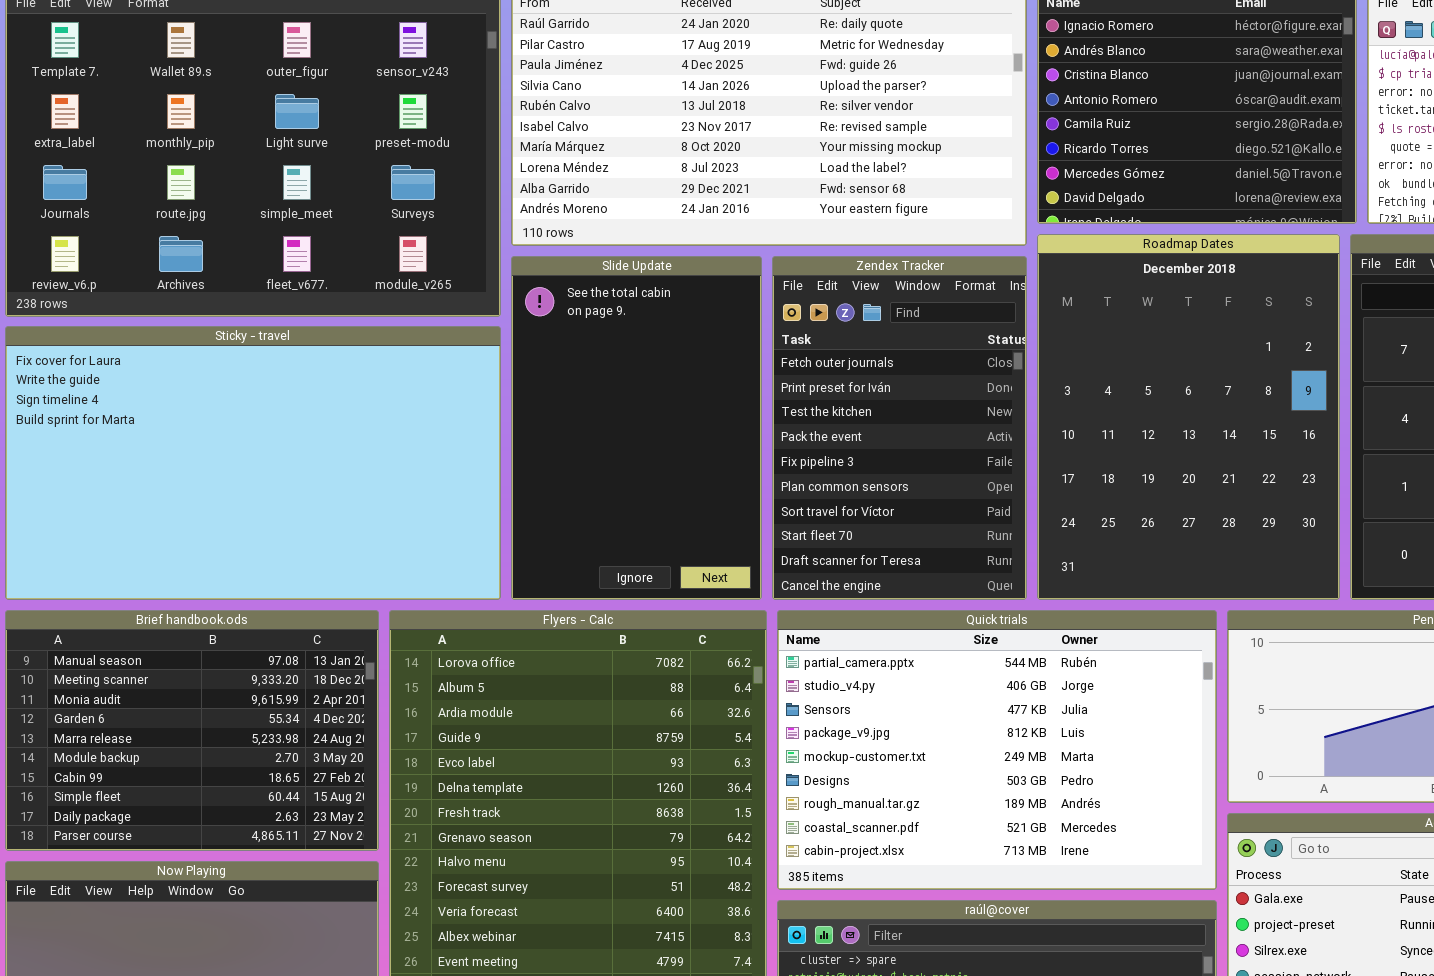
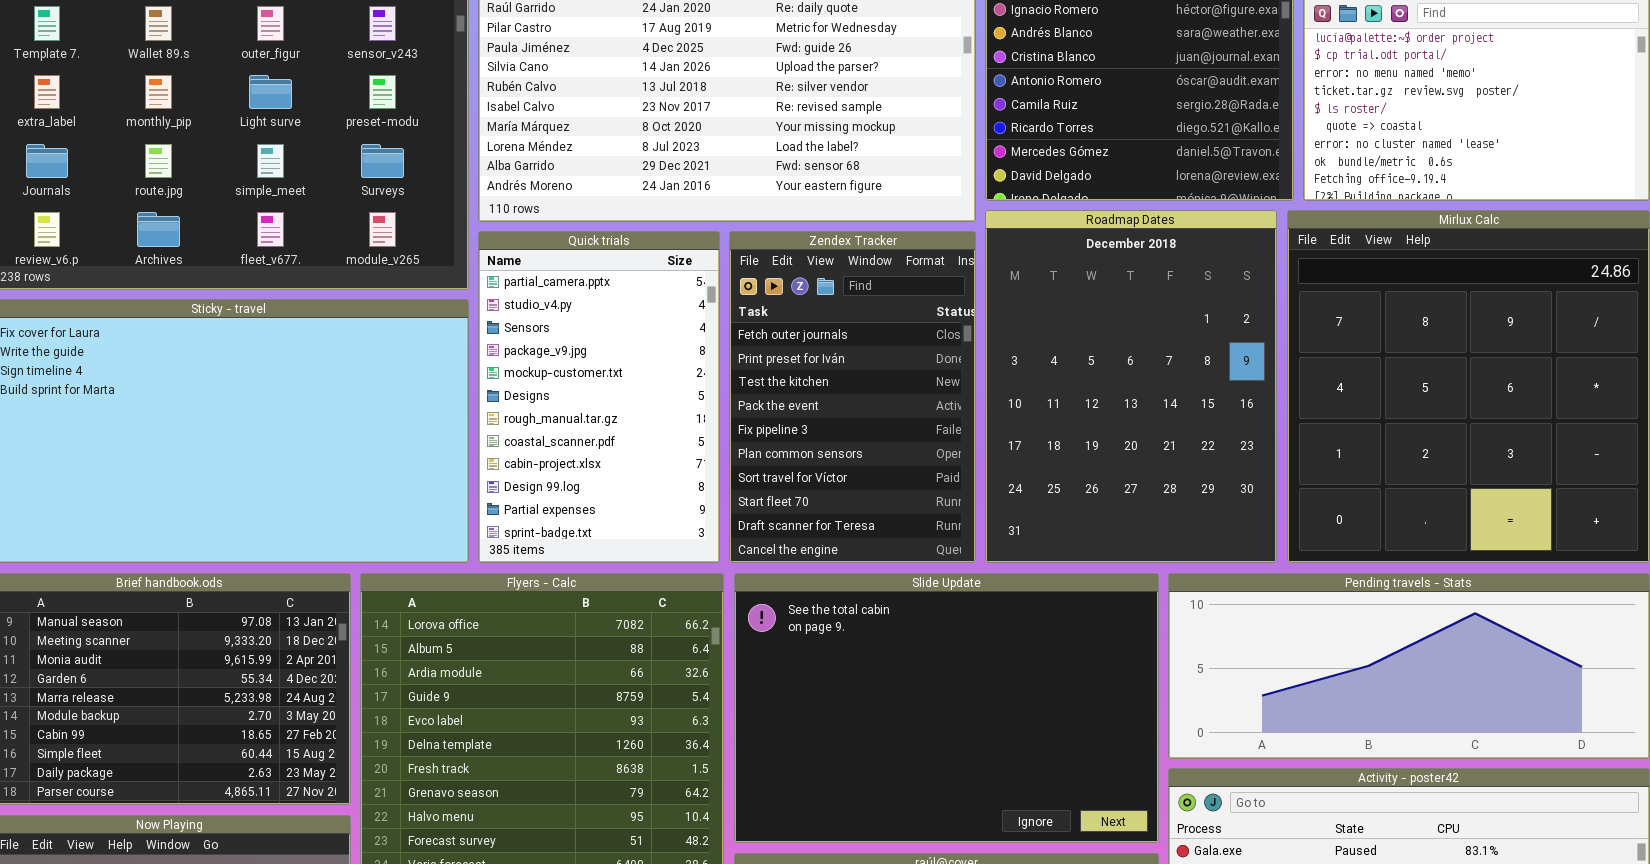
Slide Update: [511,256,762,600] -> [734,573,1159,843], moved, resized
Quick trials: [777,610,1217,890] -> [478,231,720,563], moved, resized

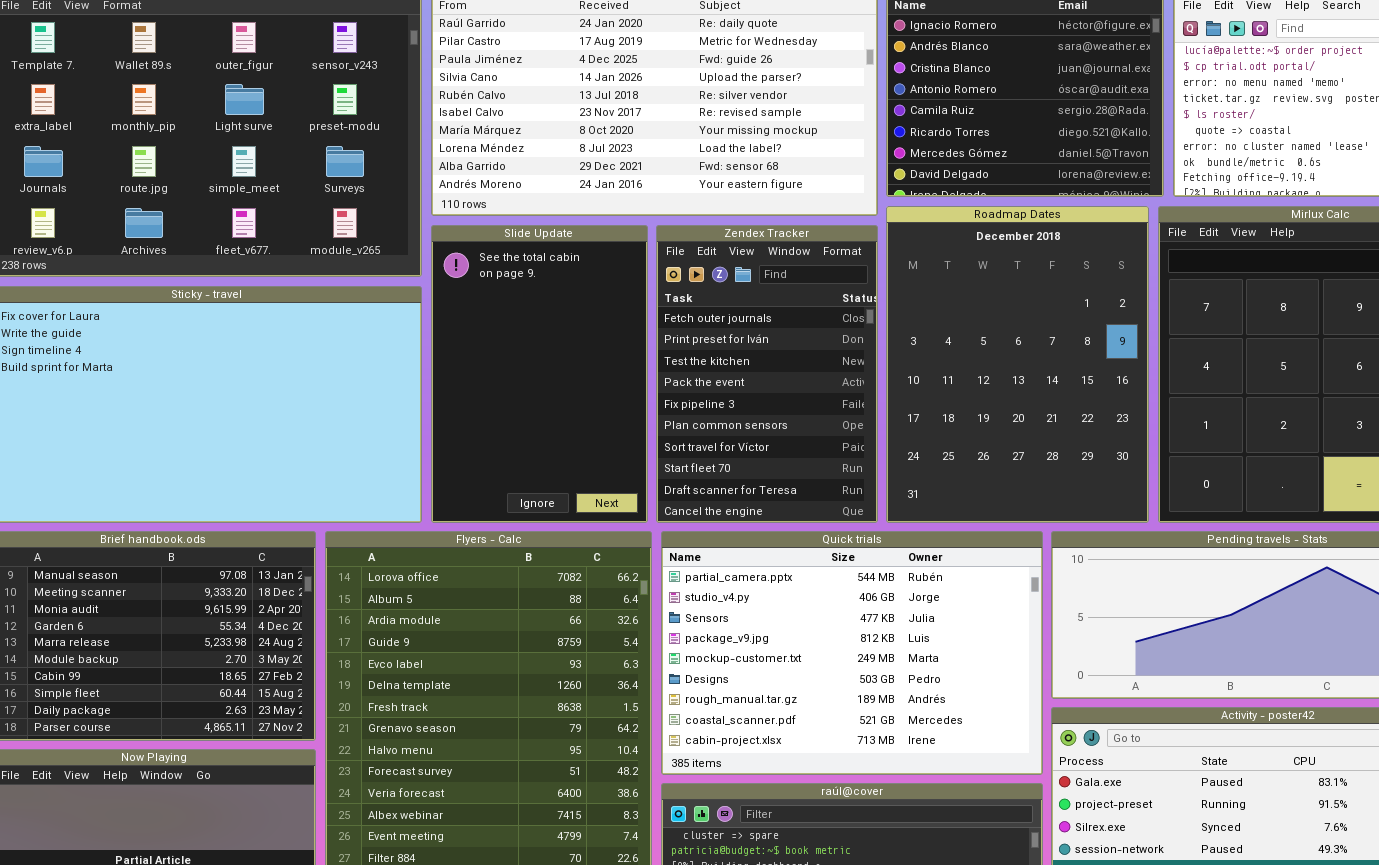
Quick trials: [478,231,720,563] -> [661,531,1043,775], moved, resized
Slide Update: [734,573,1159,843] -> [431,225,648,523], moved, resized

